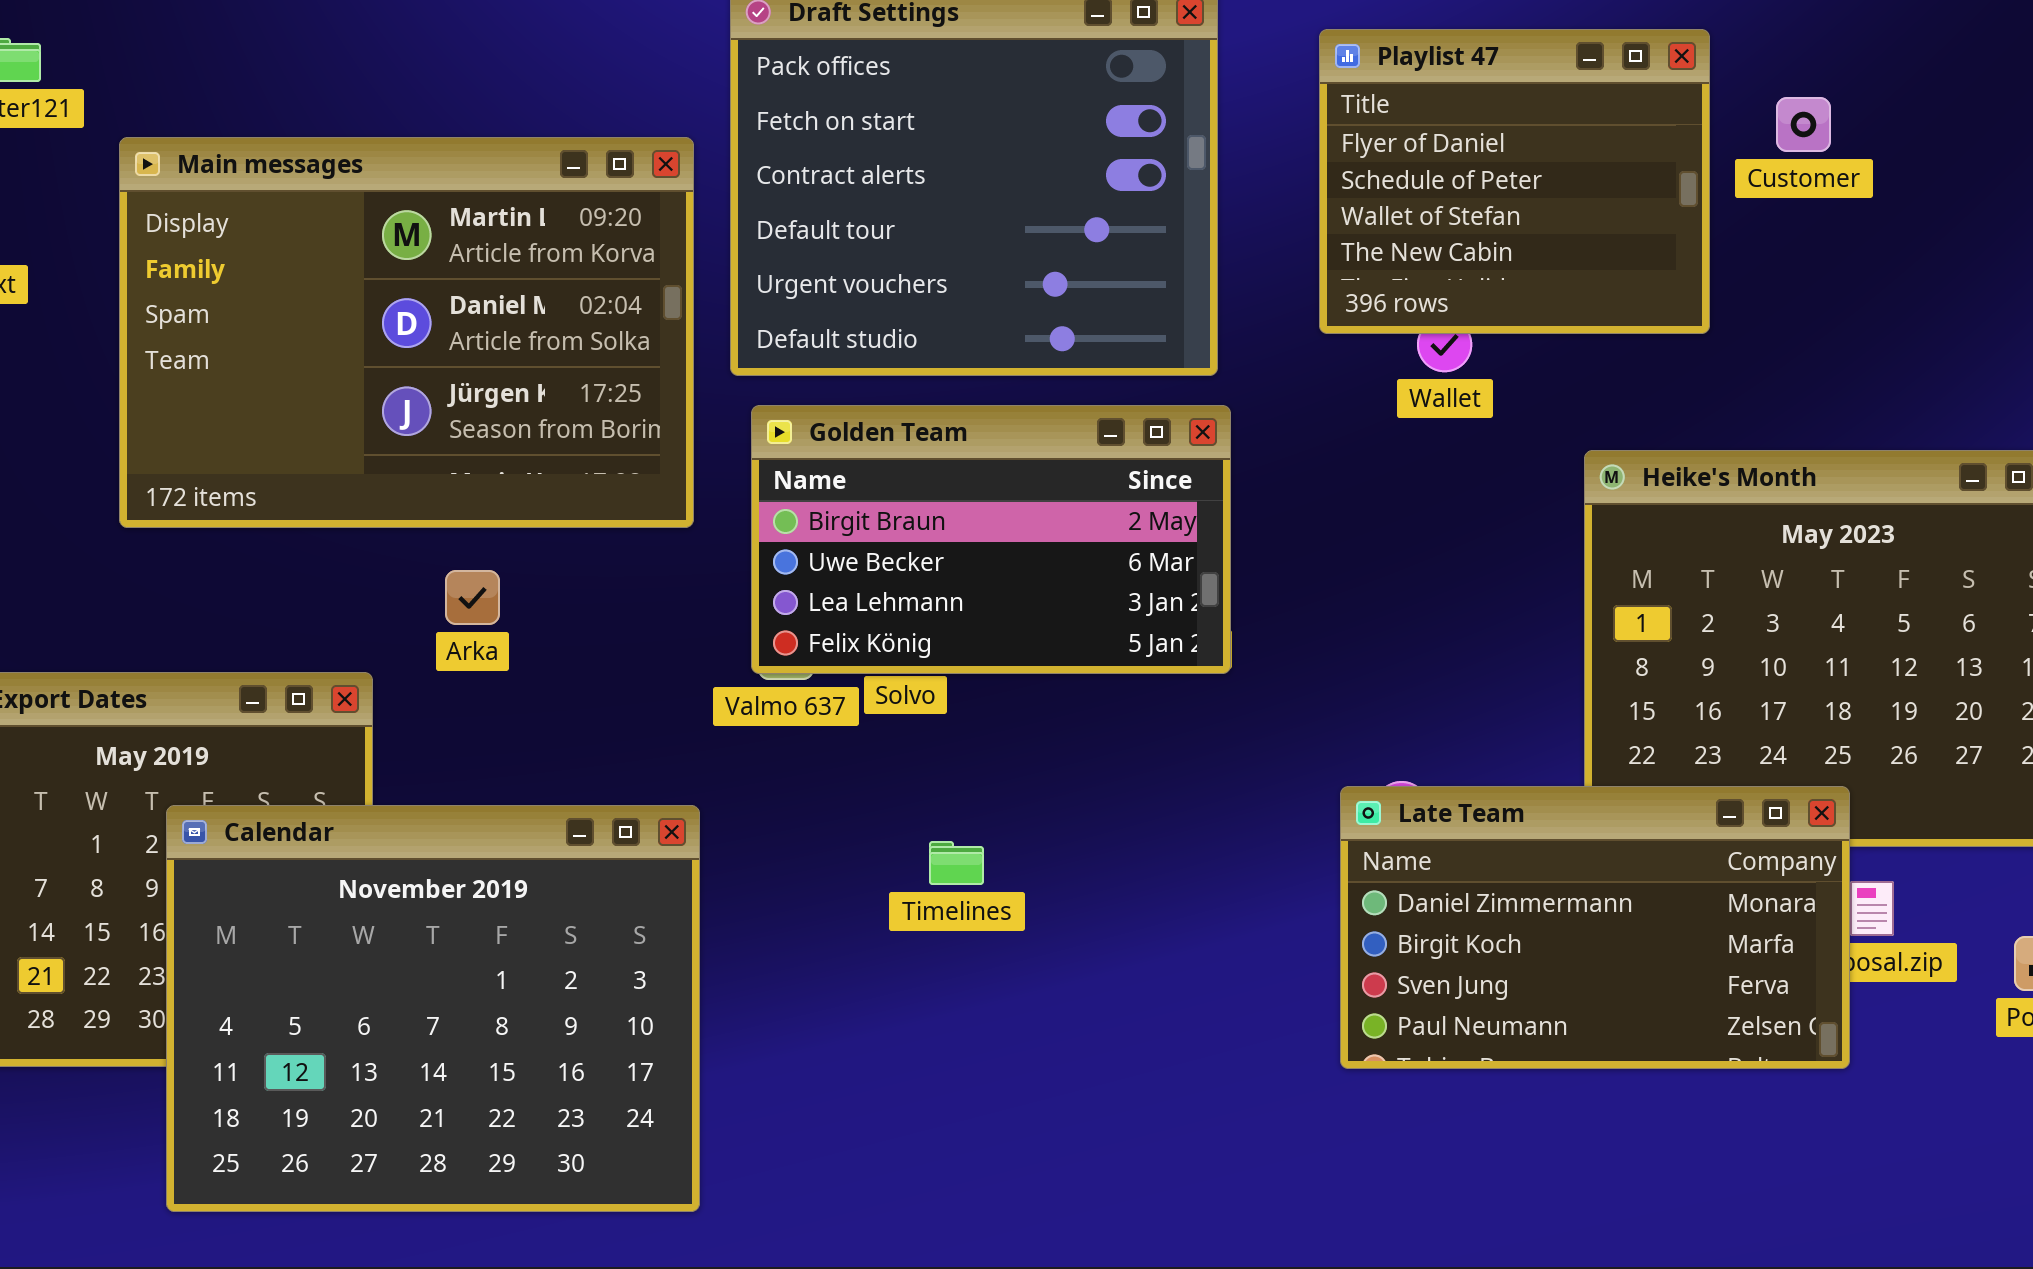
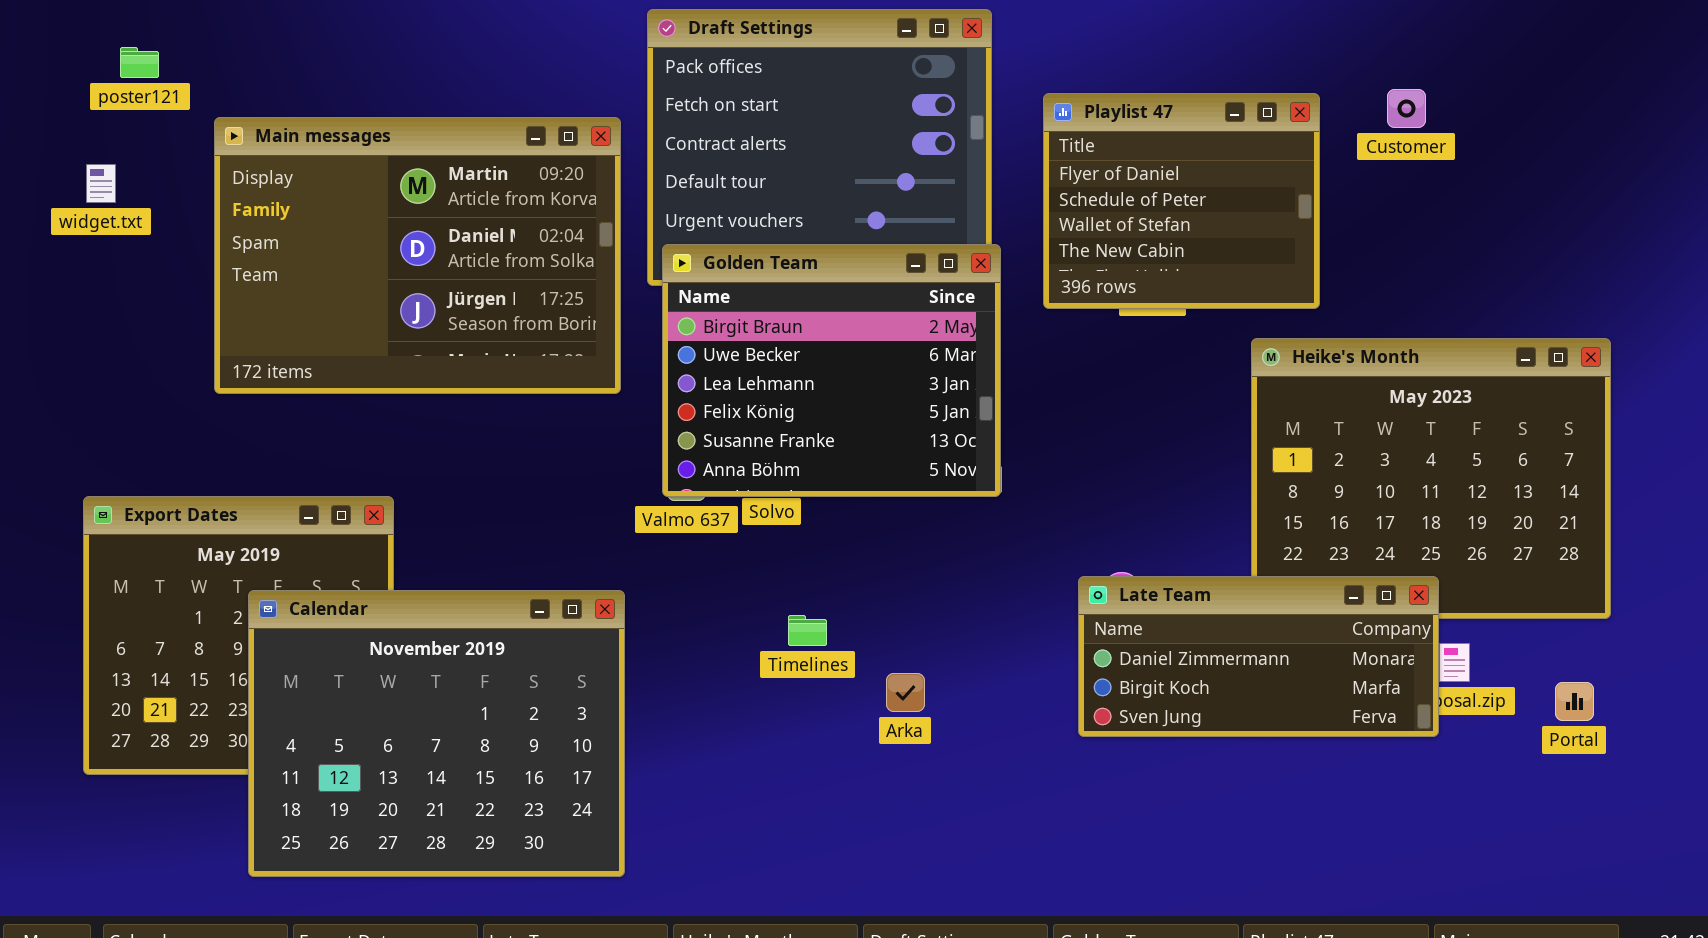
Playlist 47: [1319,29,1710,334] -> [1043,93,1320,309], moved
Golden Team: [751,405,1231,674] -> [662,244,1001,497], resized
Arka: [445,570,500,625] -> [886,673,925,712], moved
Late Team: [1340,786,1850,1069] -> [1078,576,1439,737], resized

